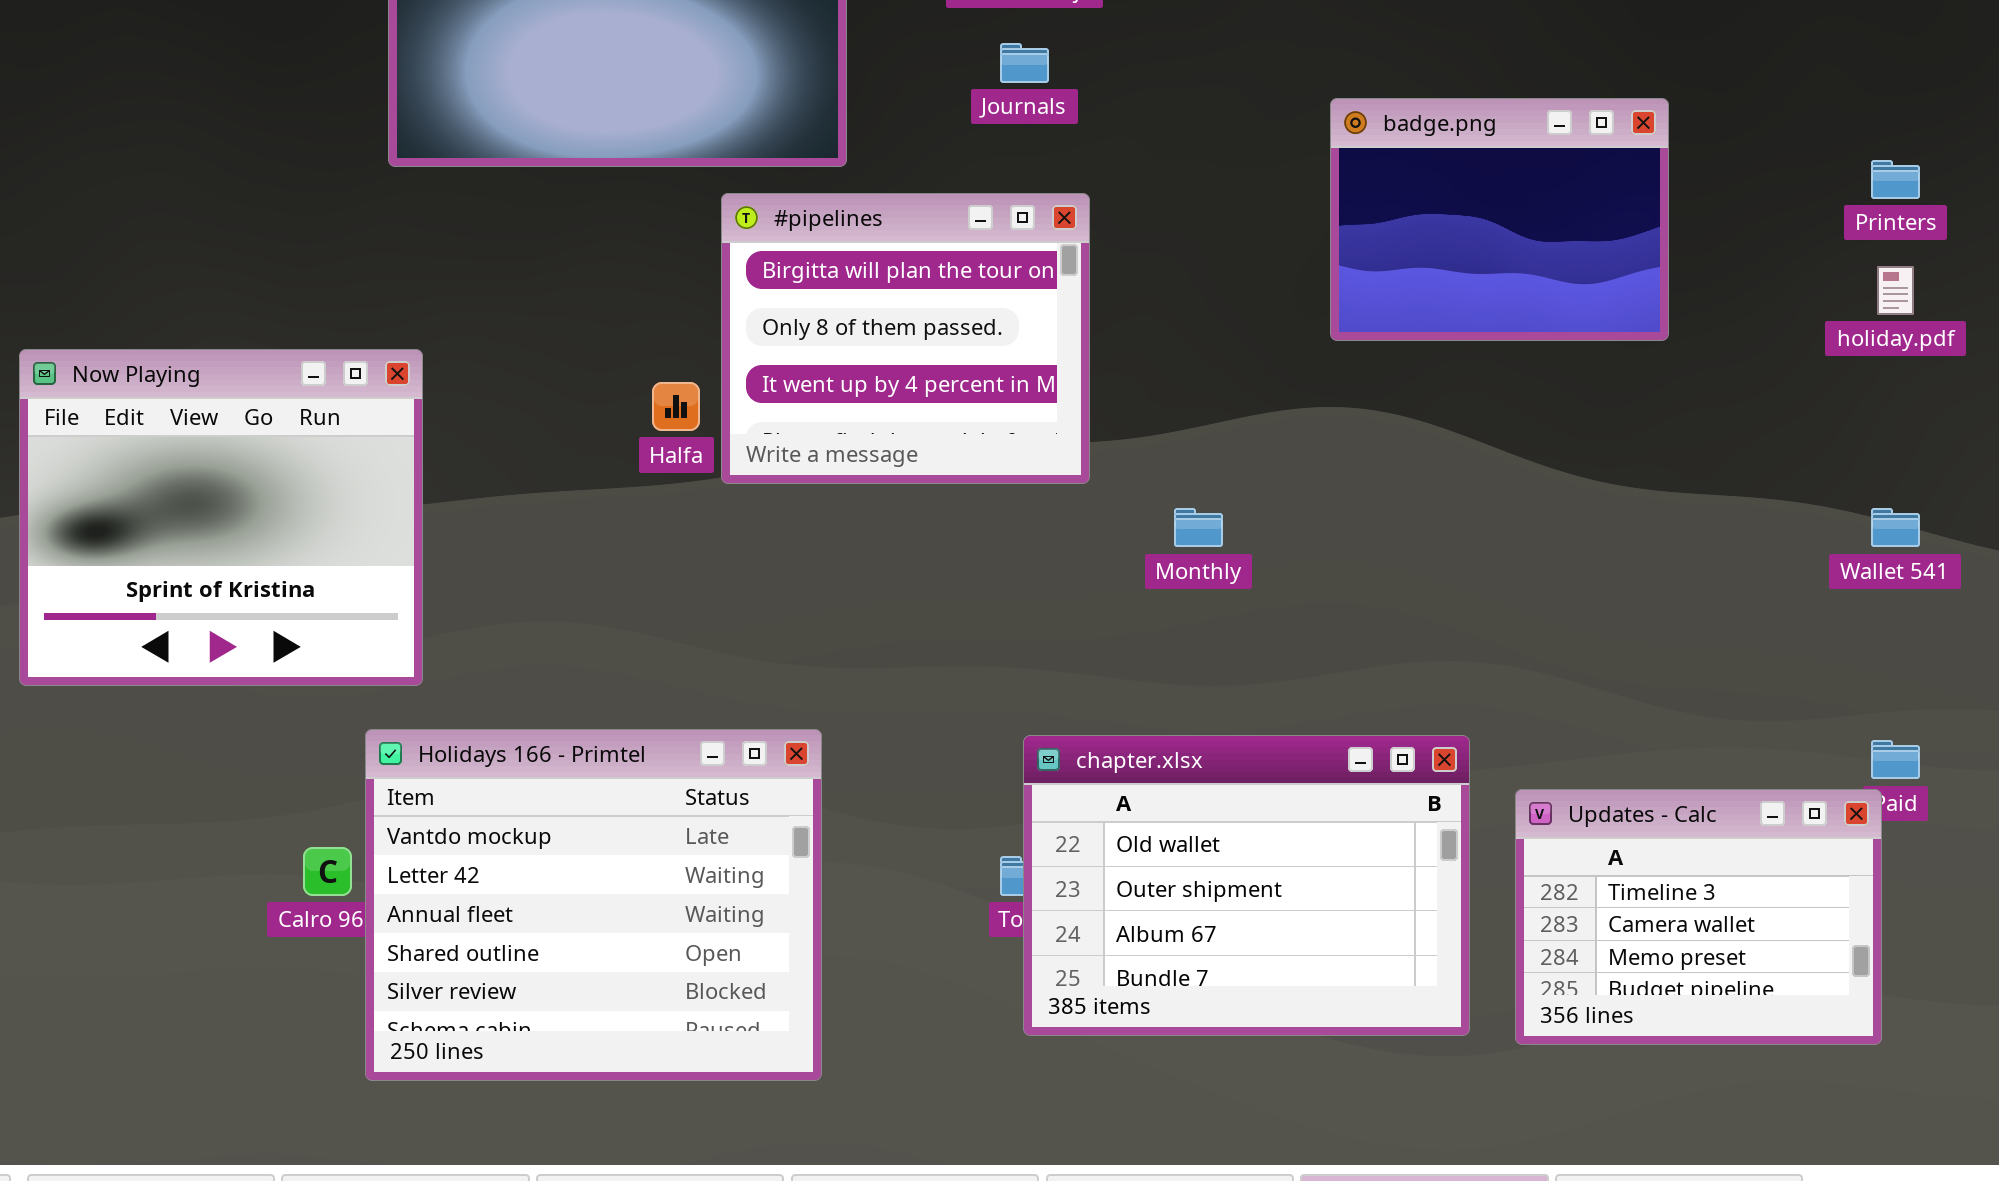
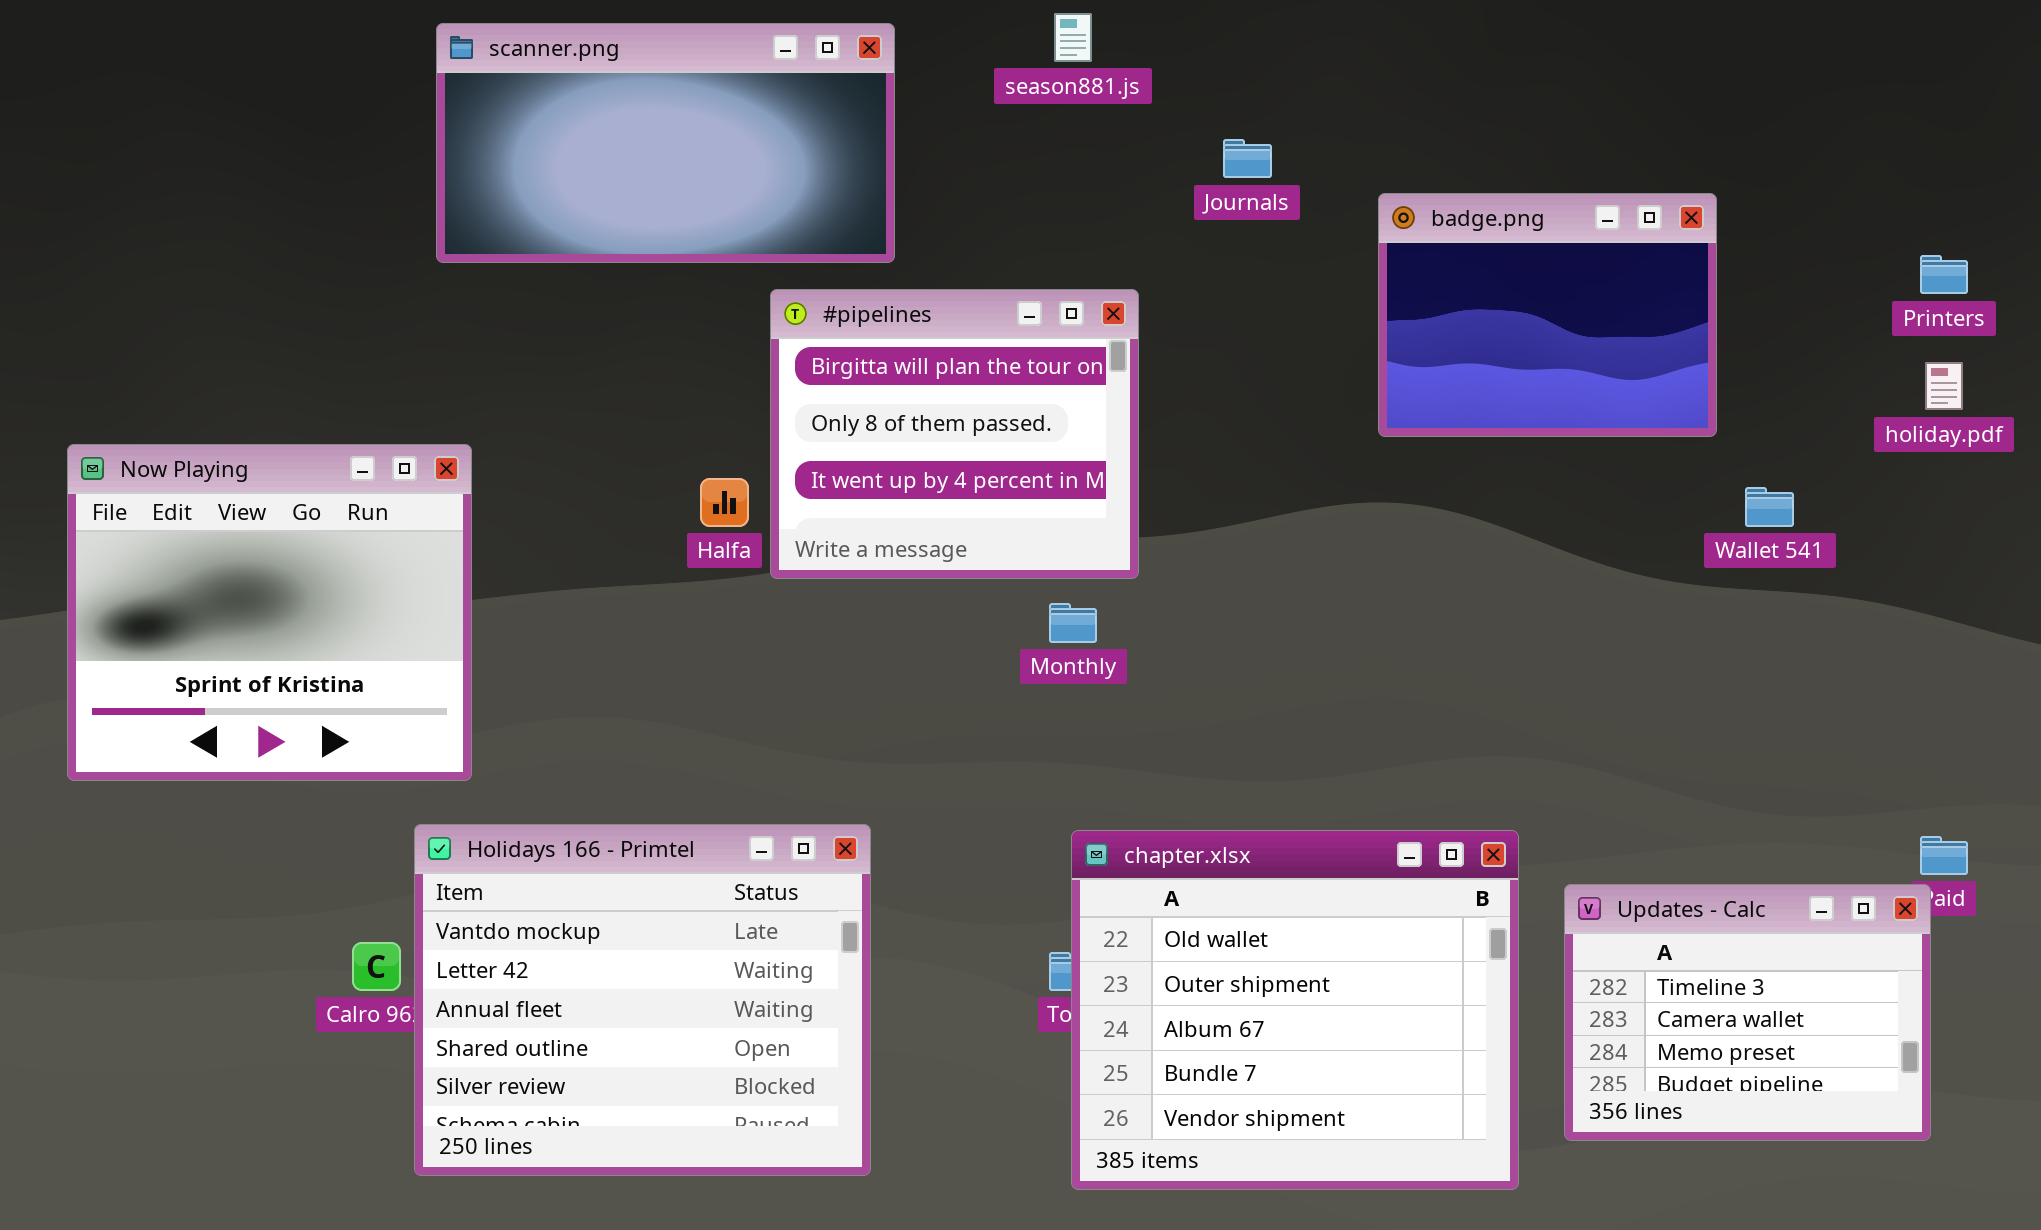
Journals: [1000,43,1049,83] -> [1223,139,1272,178], moved
Monthly: [1174,508,1223,547] -> [1049,603,1097,643], moved
Wallet 541: [1871,508,1920,547] -> [1745,487,1794,527], moved
chapter.xlsx: [1023,735,1470,1036] -> [1071,830,1519,1190], resized

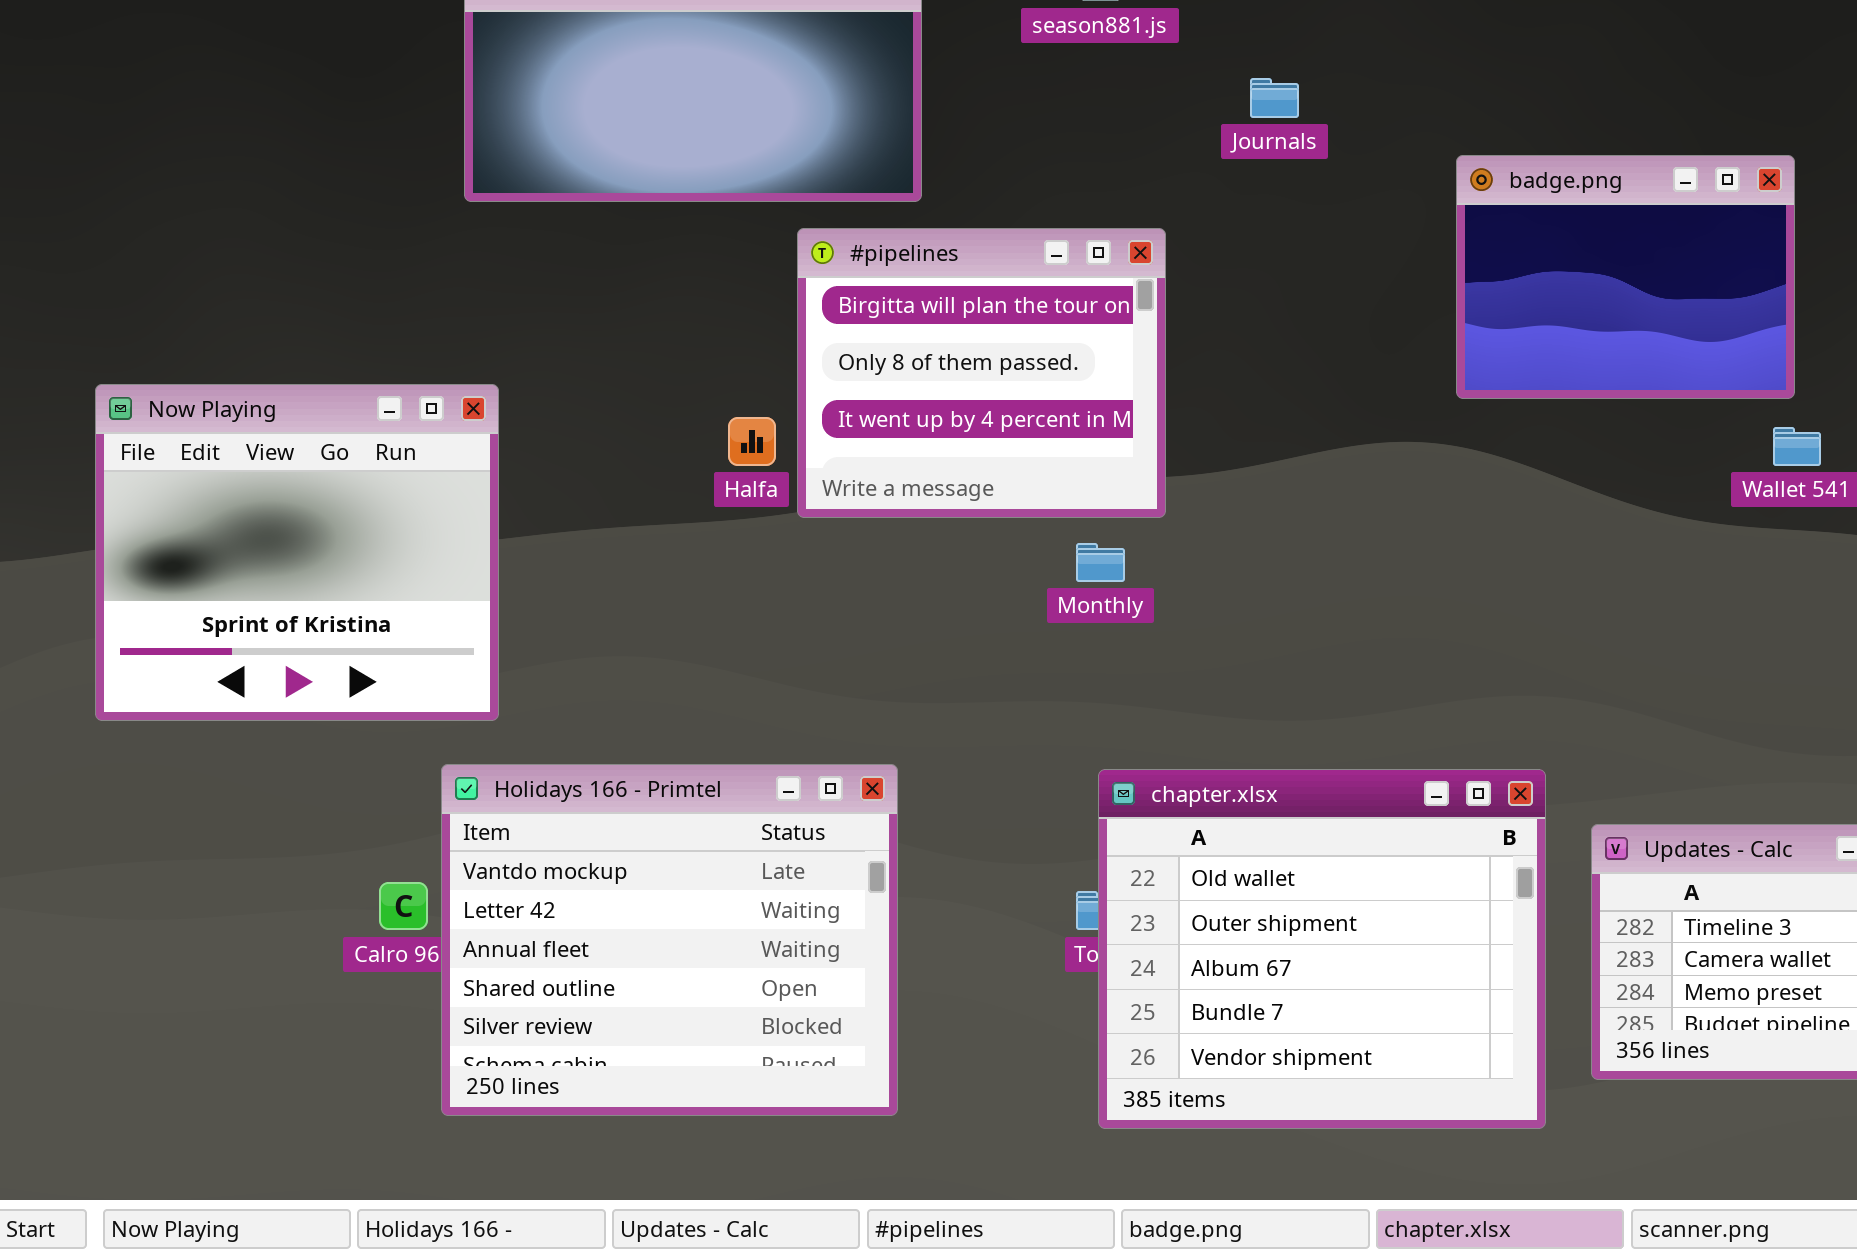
badge.png: [1378,193,1717,437] -> [1456,155,1795,399], moved

